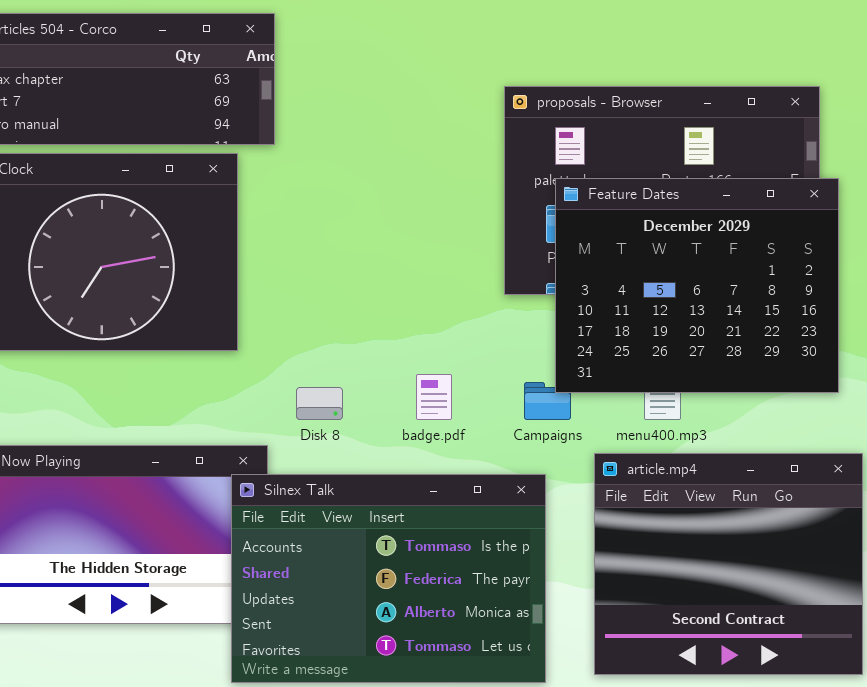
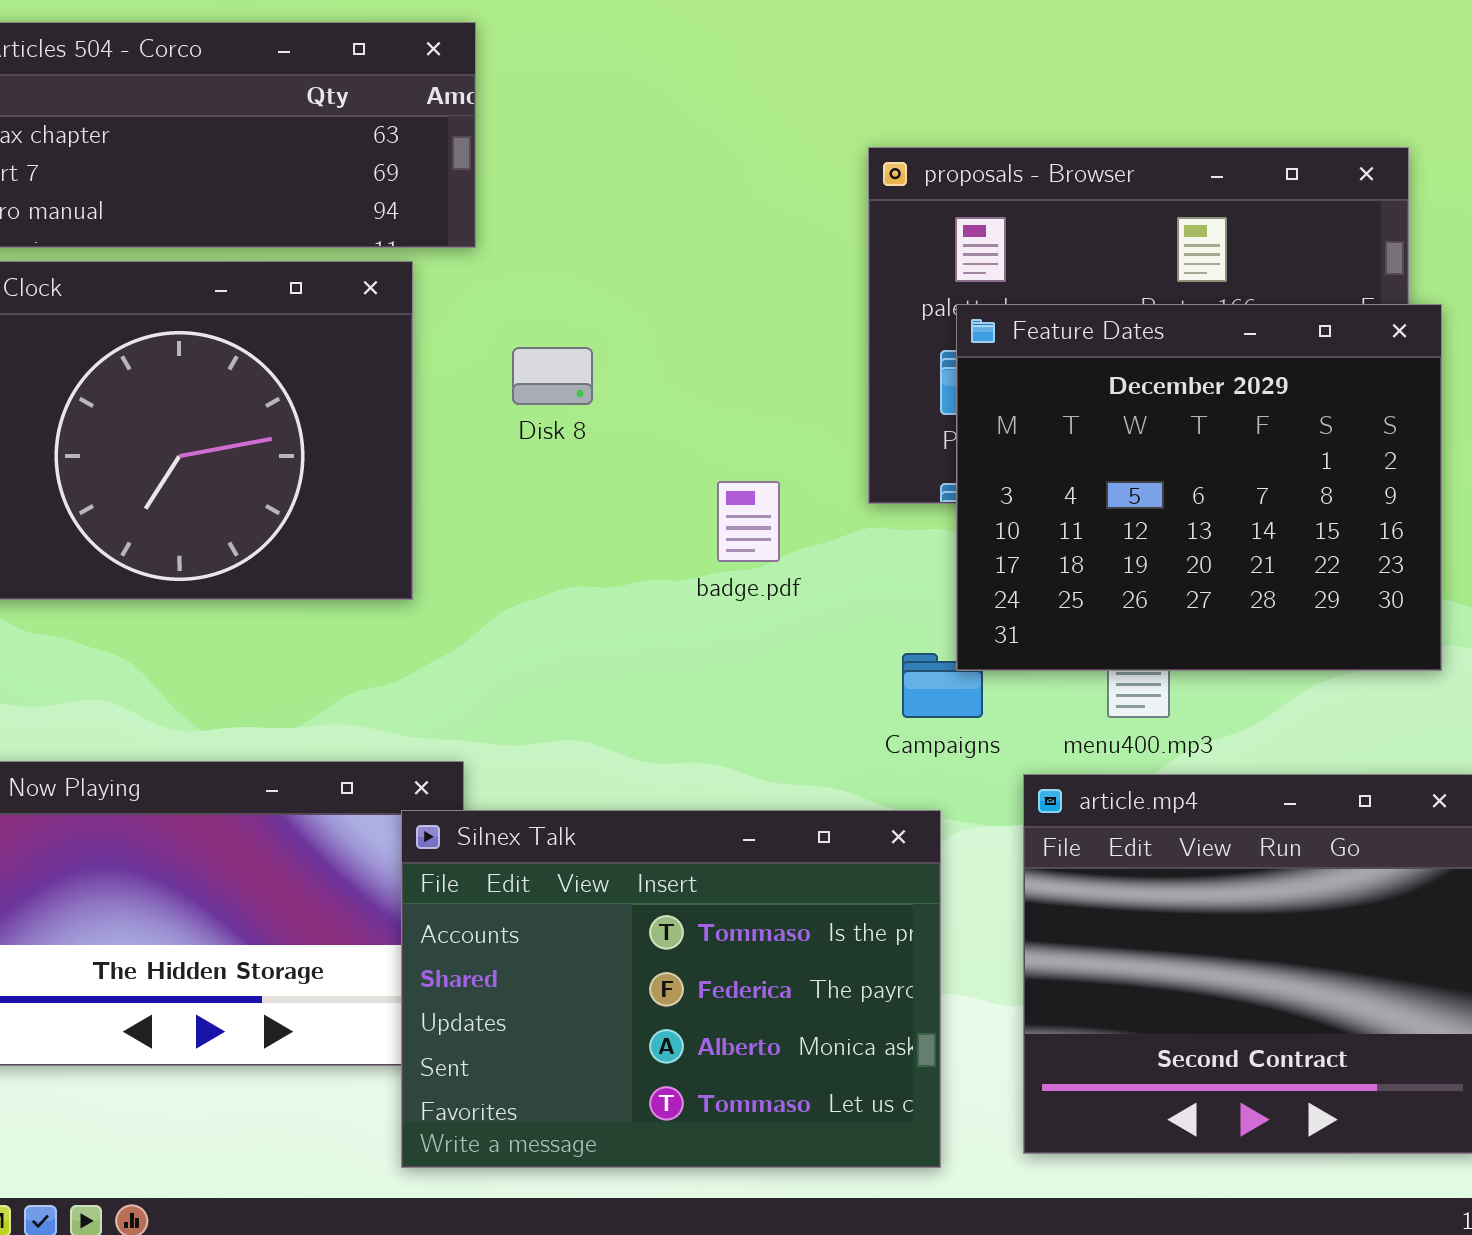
badge.pdf: [416,374,452,420] -> [717,481,780,562], moved
Disk 8: [296,387,343,420] -> [512,347,593,405], moved

